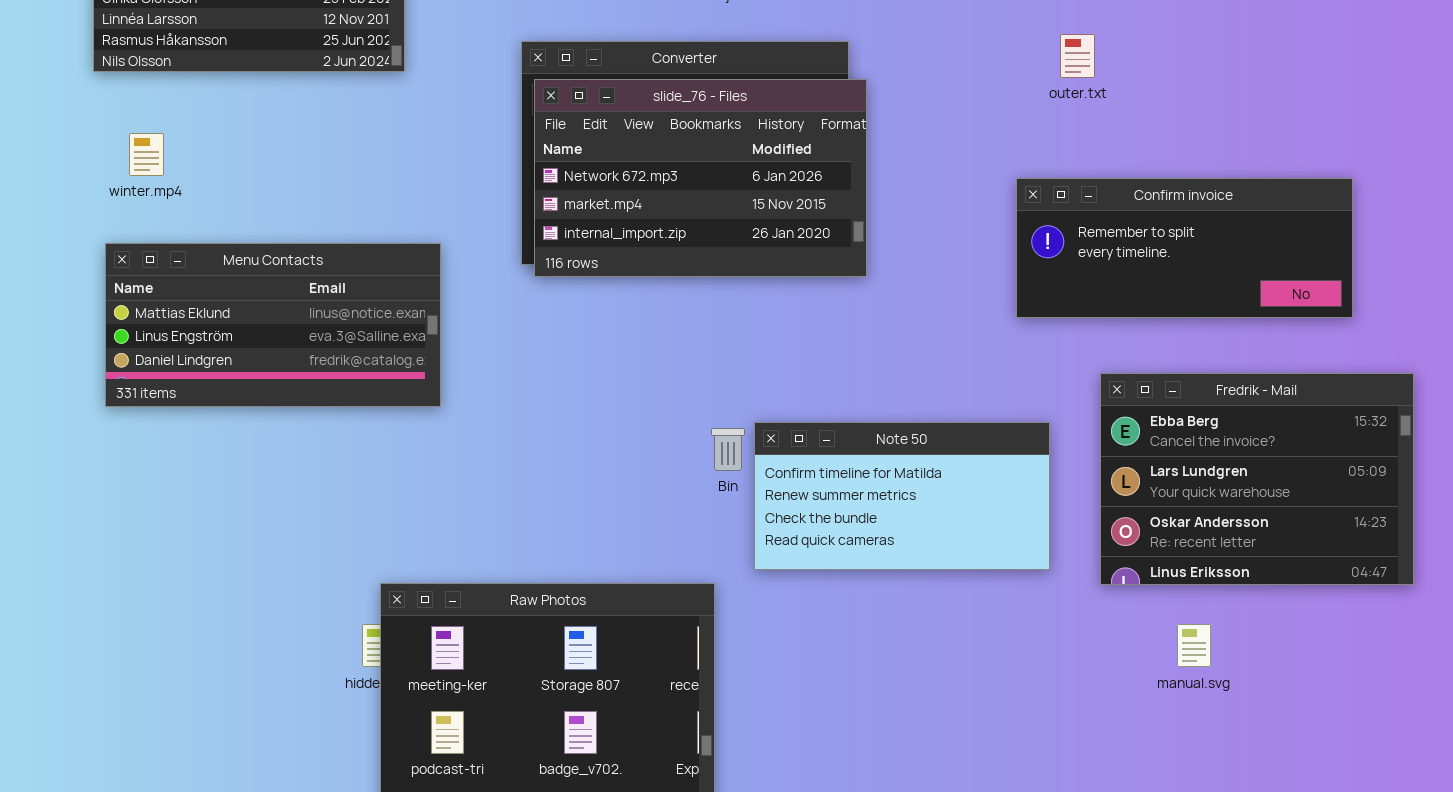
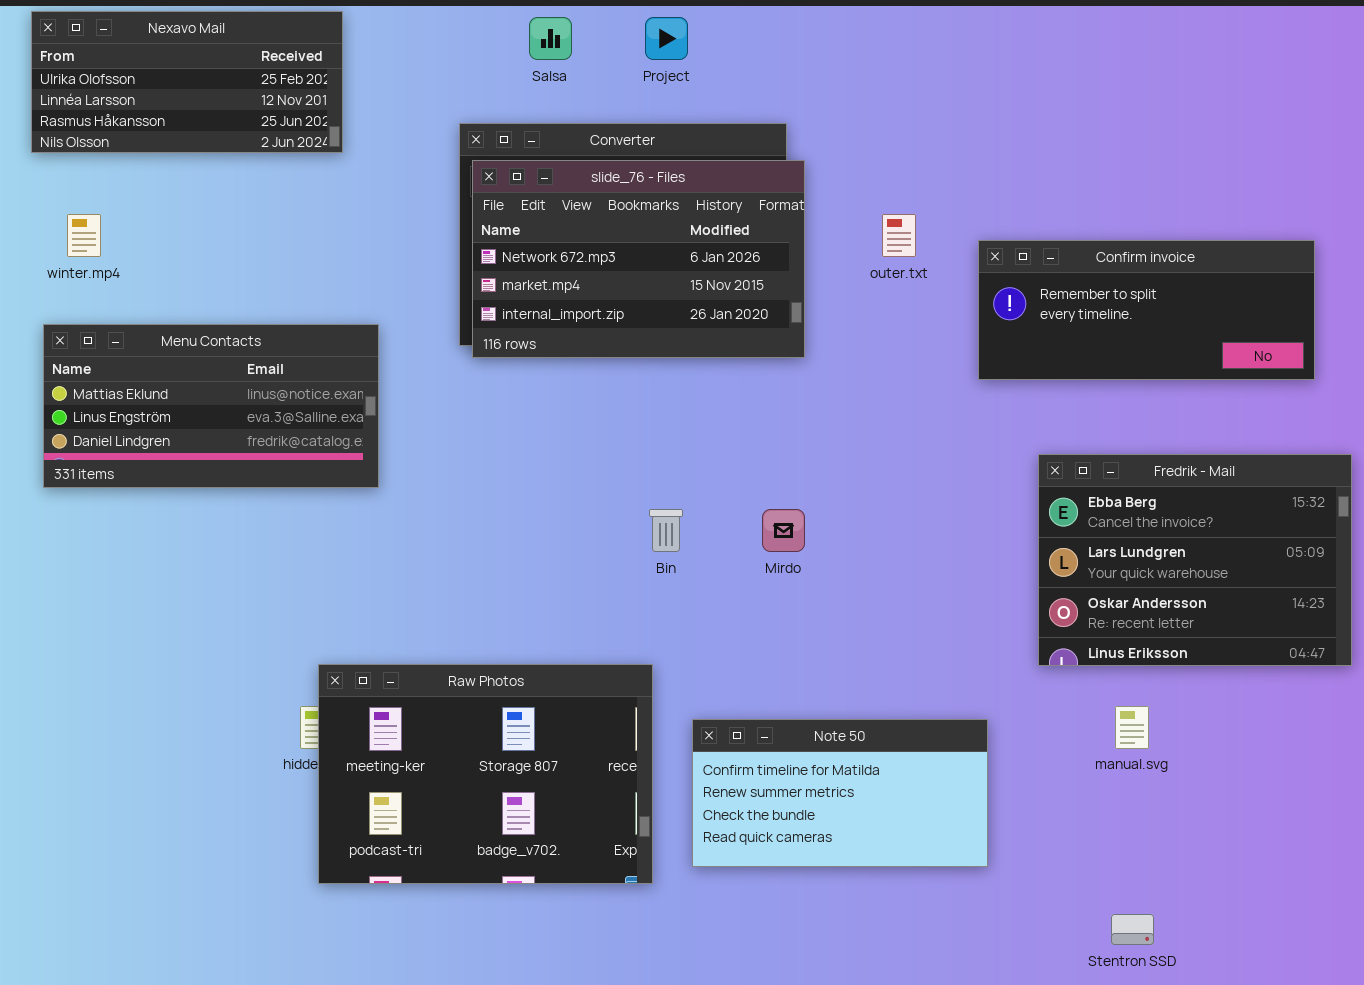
outer.txt: [1060,34,1095,78] -> [882,214,916,257], moved
Confirm invoice: [1016,178,1353,318] -> [978,240,1315,380], moved
Note 50: [754,422,1050,570] -> [692,719,988,867], moved

